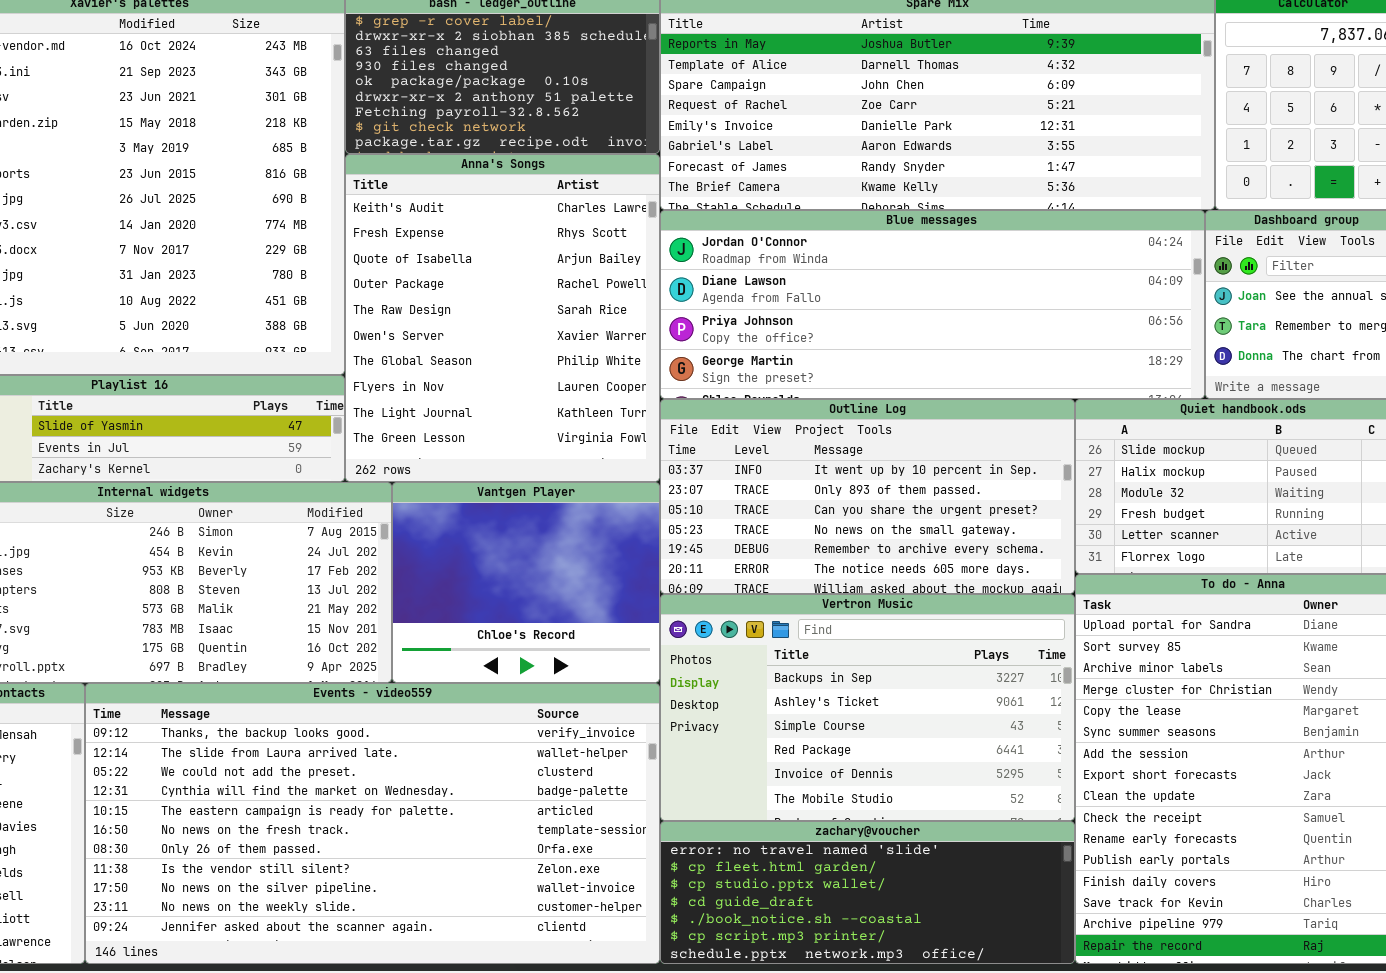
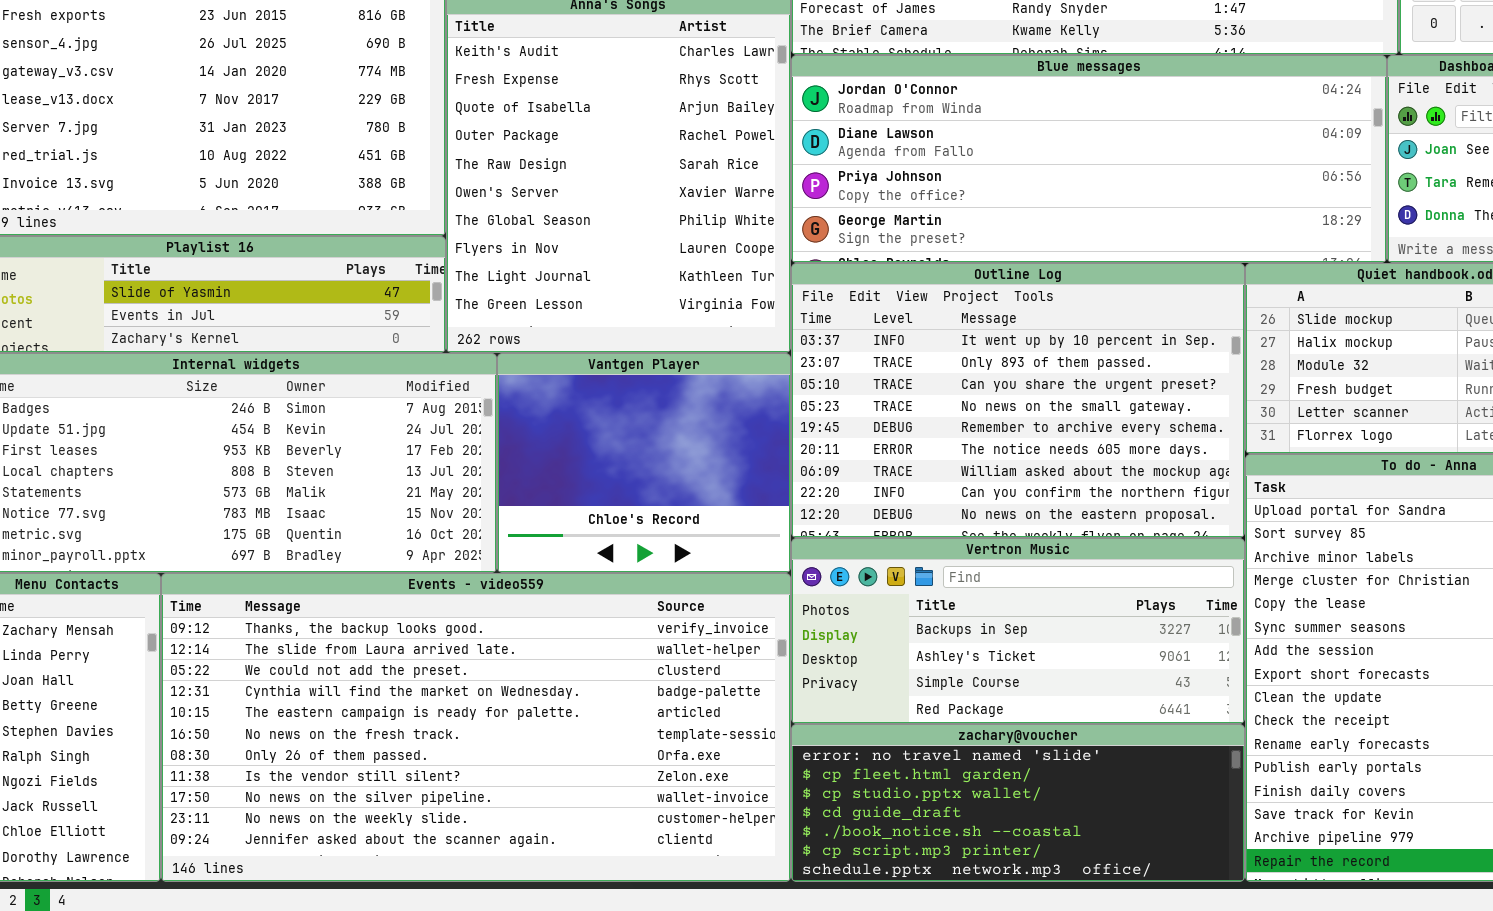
Outline Log: [660,399,1075,594] -> [791,263,1245,538], resized
Vertron Music: [660,594,1075,821] -> [791,538,1245,724], resized

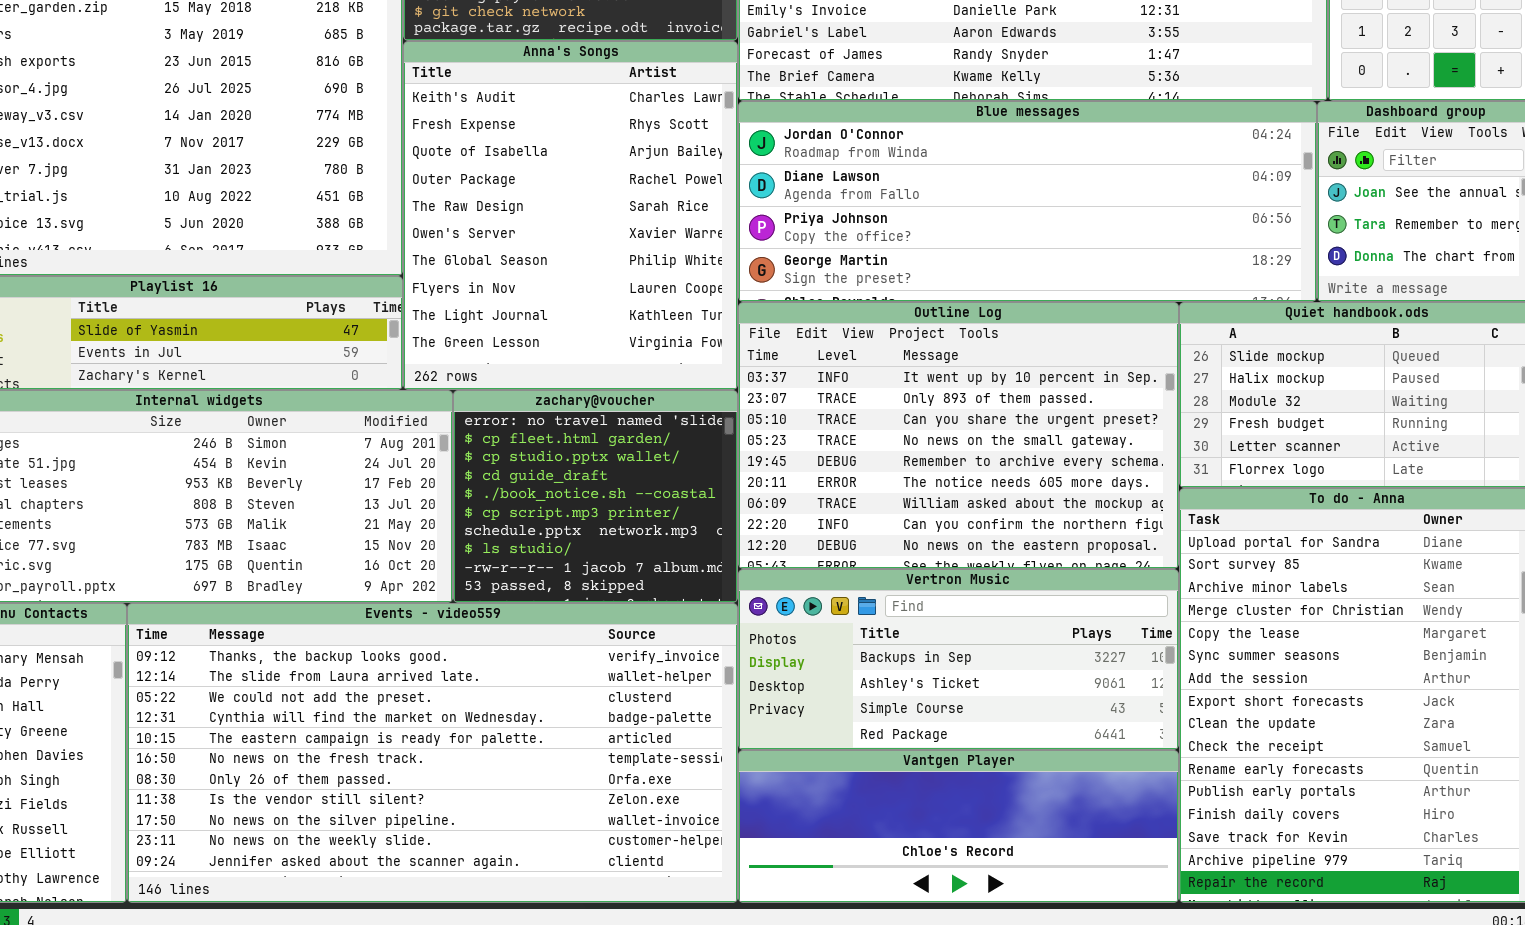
Vantgen Player: [497,353,791,573] -> [738,750,1179,903], moved, resized
zachary@voucher: [791,724,1245,882] -> [453,390,738,603], moved, resized

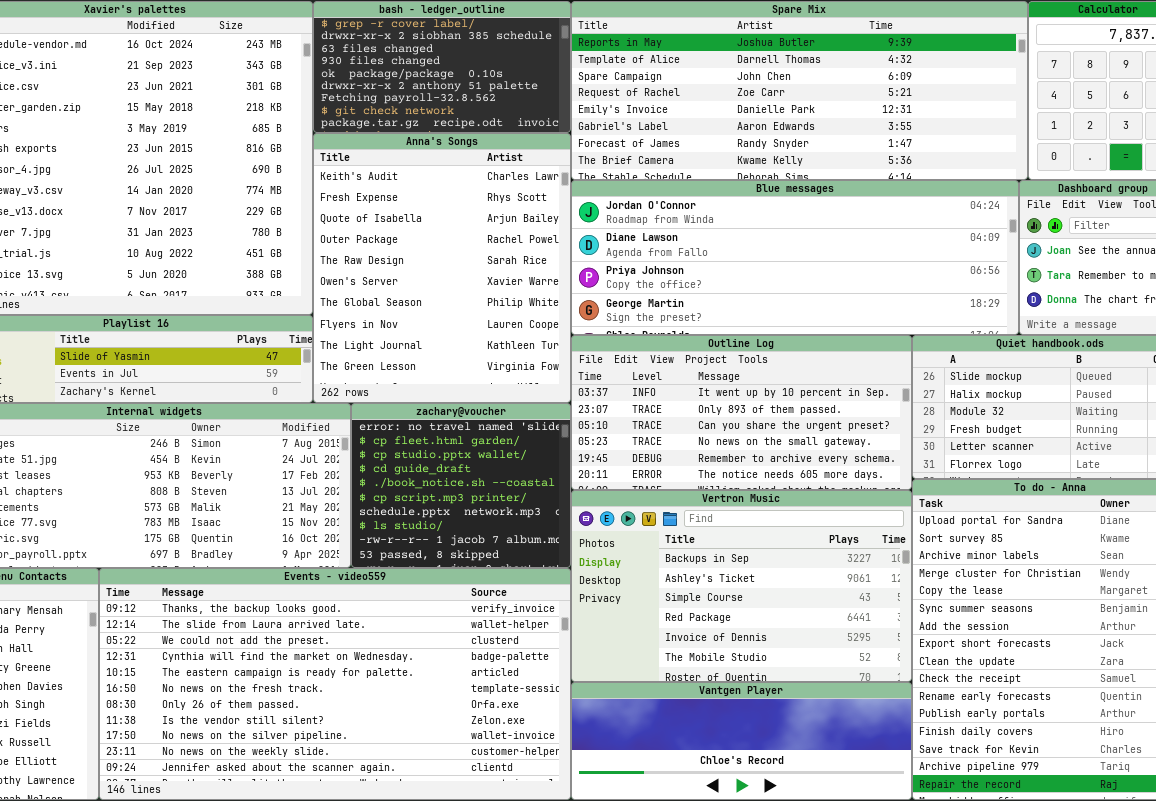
Outline Log: [738,302,1179,569] -> [571,335,912,490], resized
Vertron Music: [738,569,1179,750] -> [571,490,912,682], resized

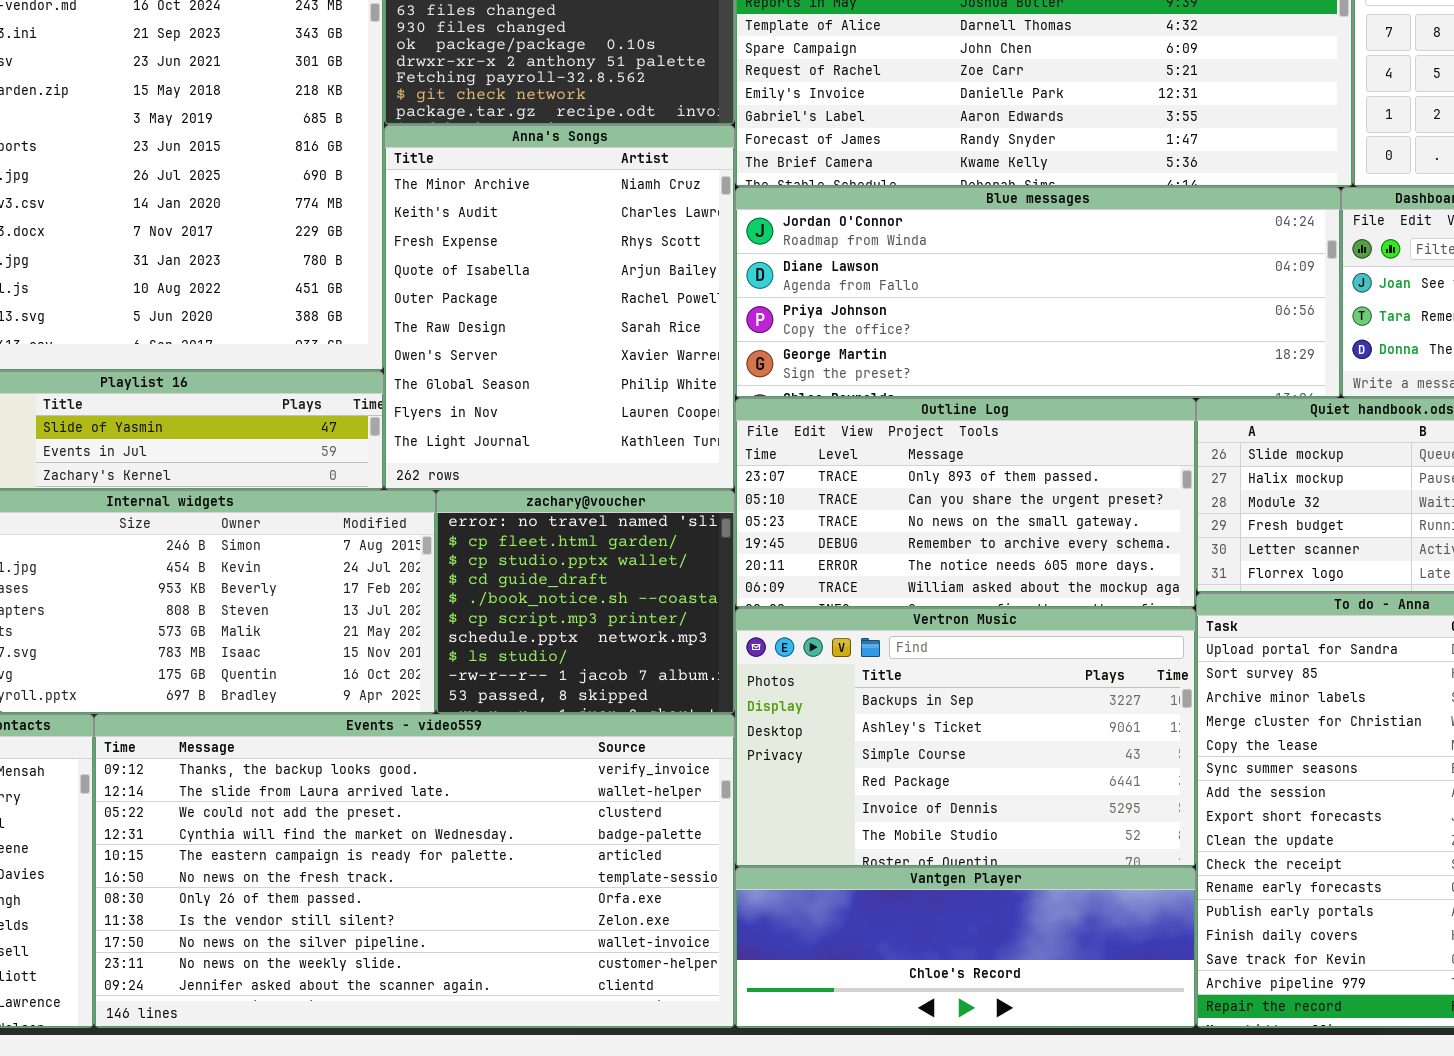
Anna's Songs: [313,133,571,403] -> [384,125,735,490], scrolled up 1 row
Outline Log: [571,335,912,490] -> [735,398,1196,608], scrolled down 1 row

